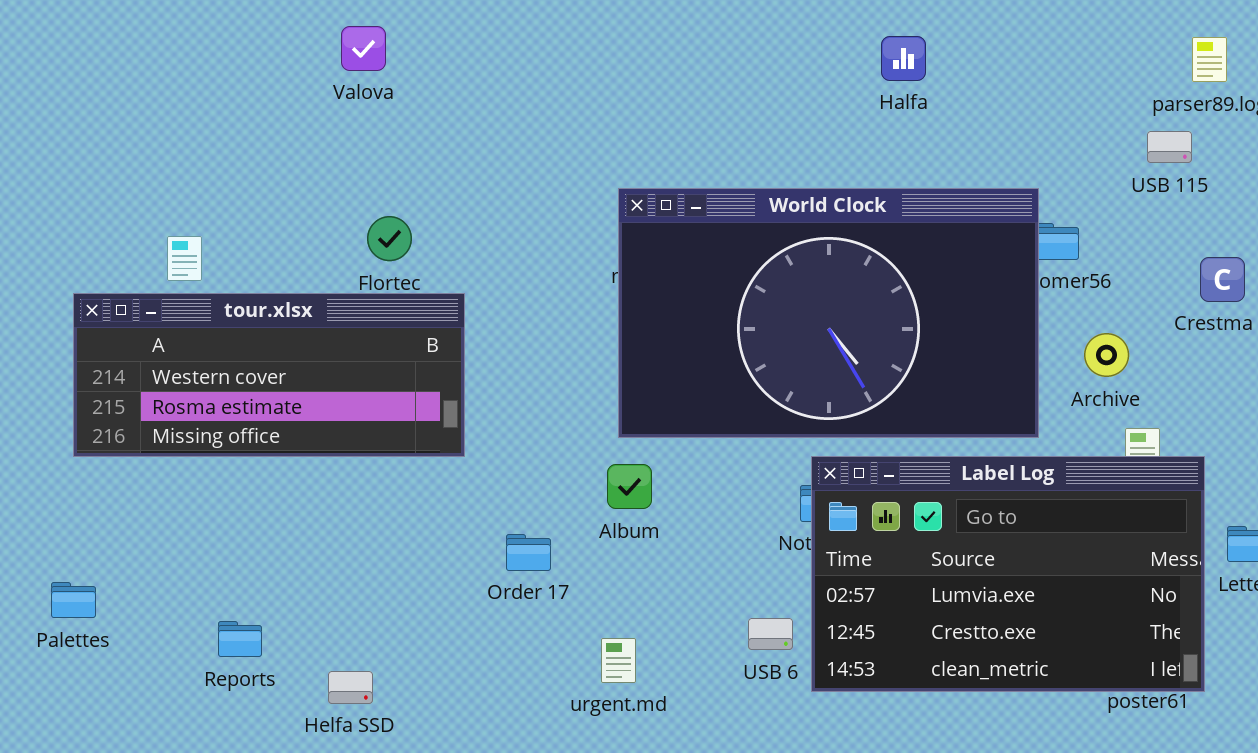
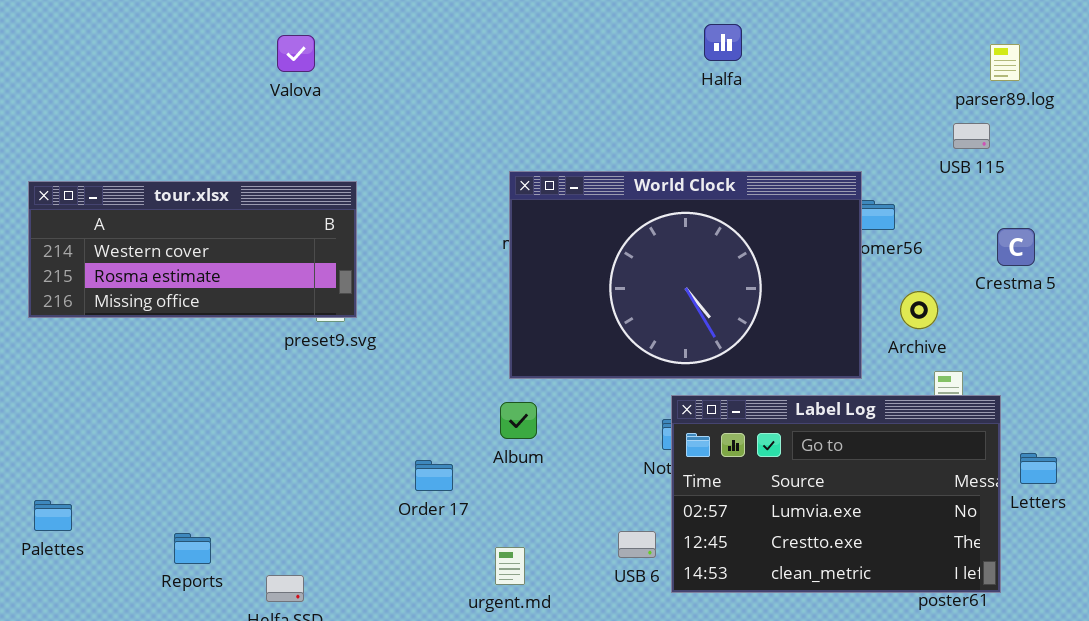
Halfa: [881,36,926,81] -> [704,24,742,61], moved
tour.xlsx: [73,293,465,457] -> [28,181,357,318], moved

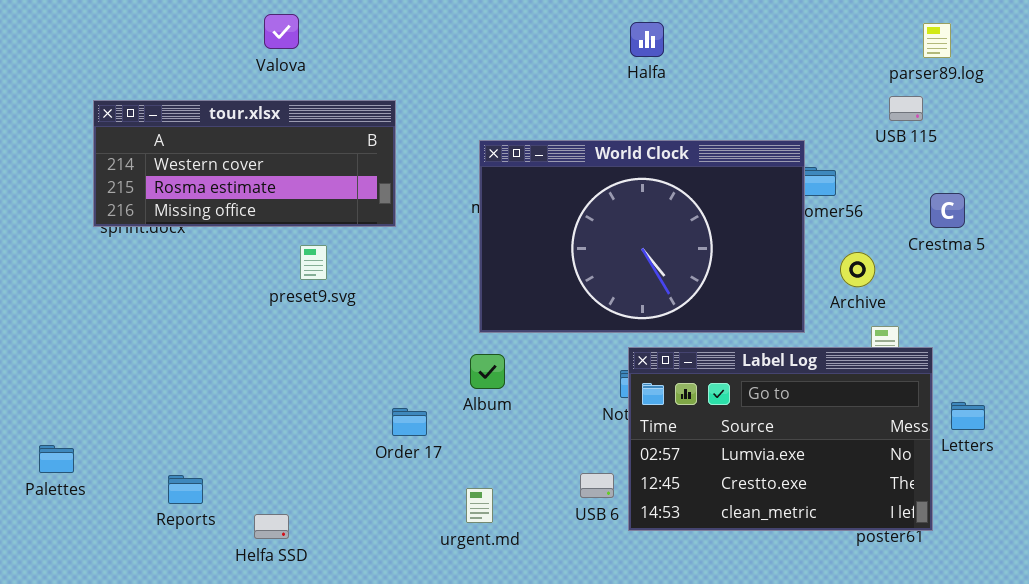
Halfa: [704,24,742,61] -> [630,22,664,57], moved
tour.xlsx: [28,181,357,318] -> [93,100,396,227], moved

